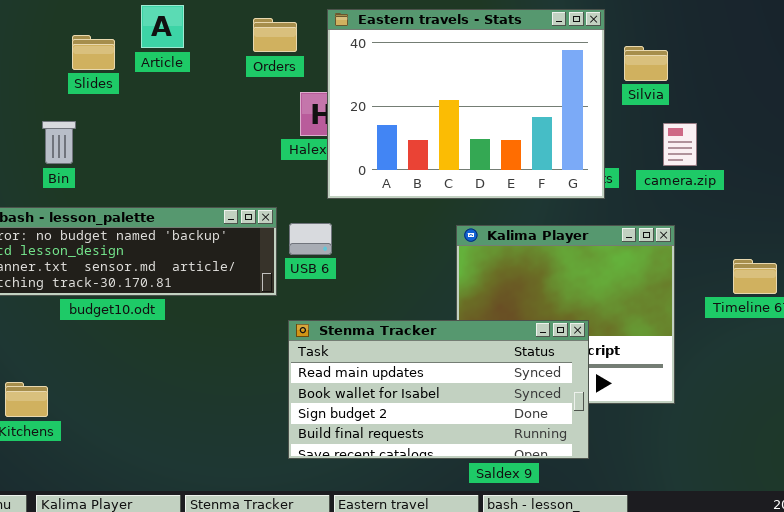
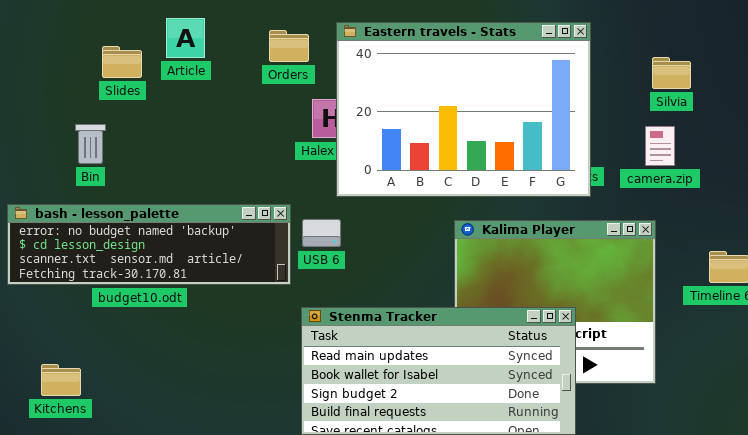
Silvia: [624,46,668,81] -> [652,57,691,89], moved

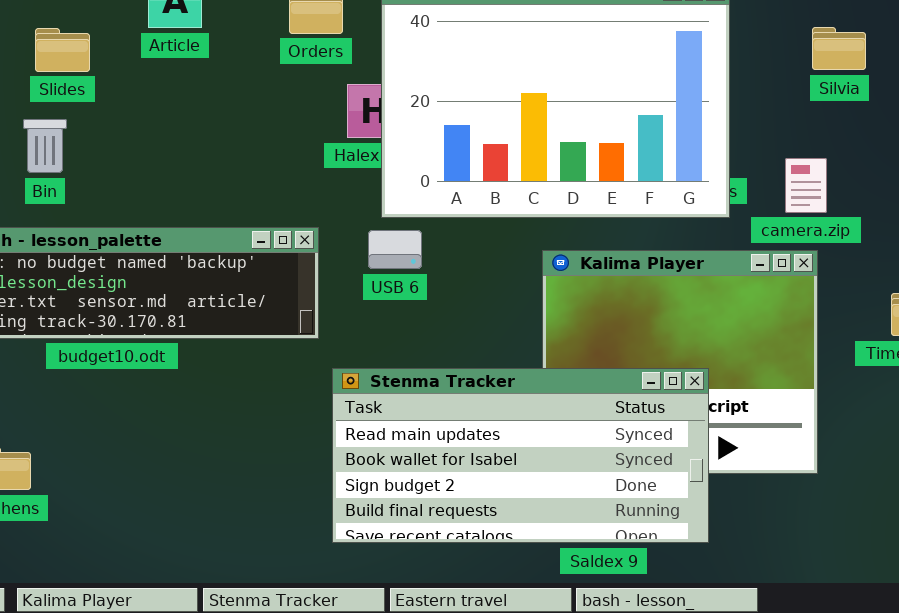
Slides: [102,46,142,78] -> [35,28,90,72], moved
camera.zip: [645,126,675,166] -> [785,158,827,213], moved
USB 6: [302,219,341,247] -> [368,230,422,269], moved

